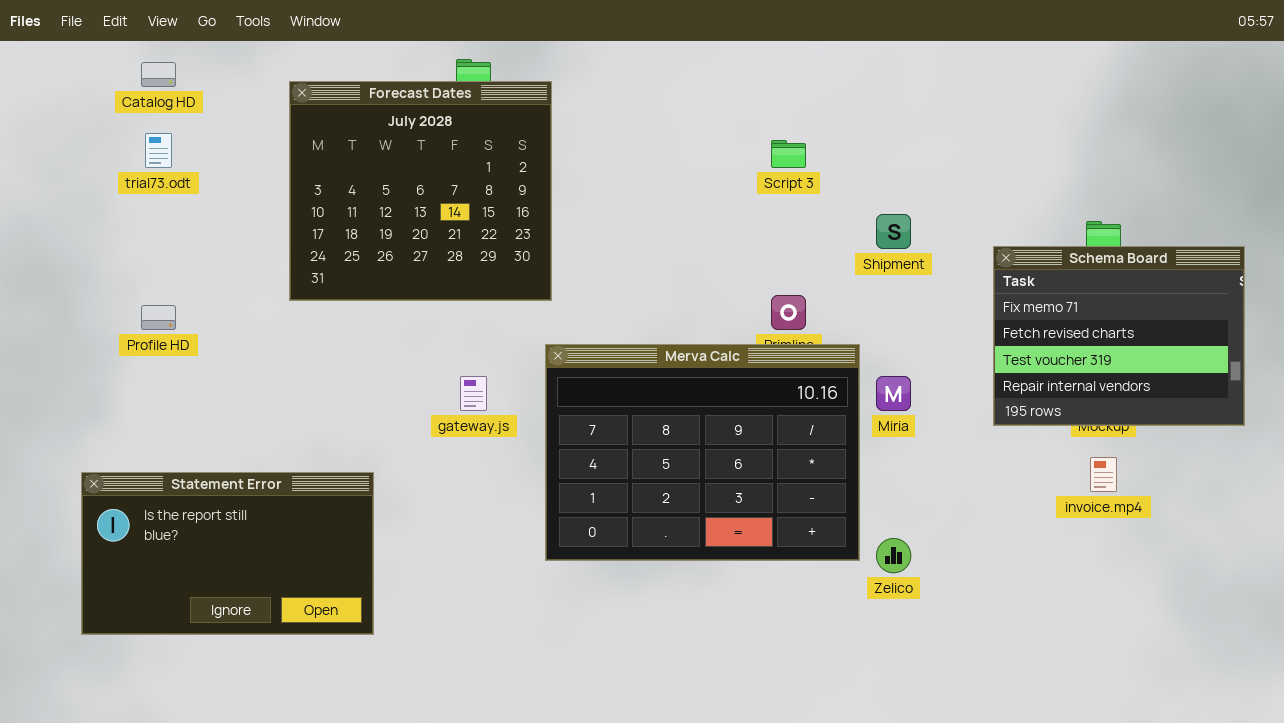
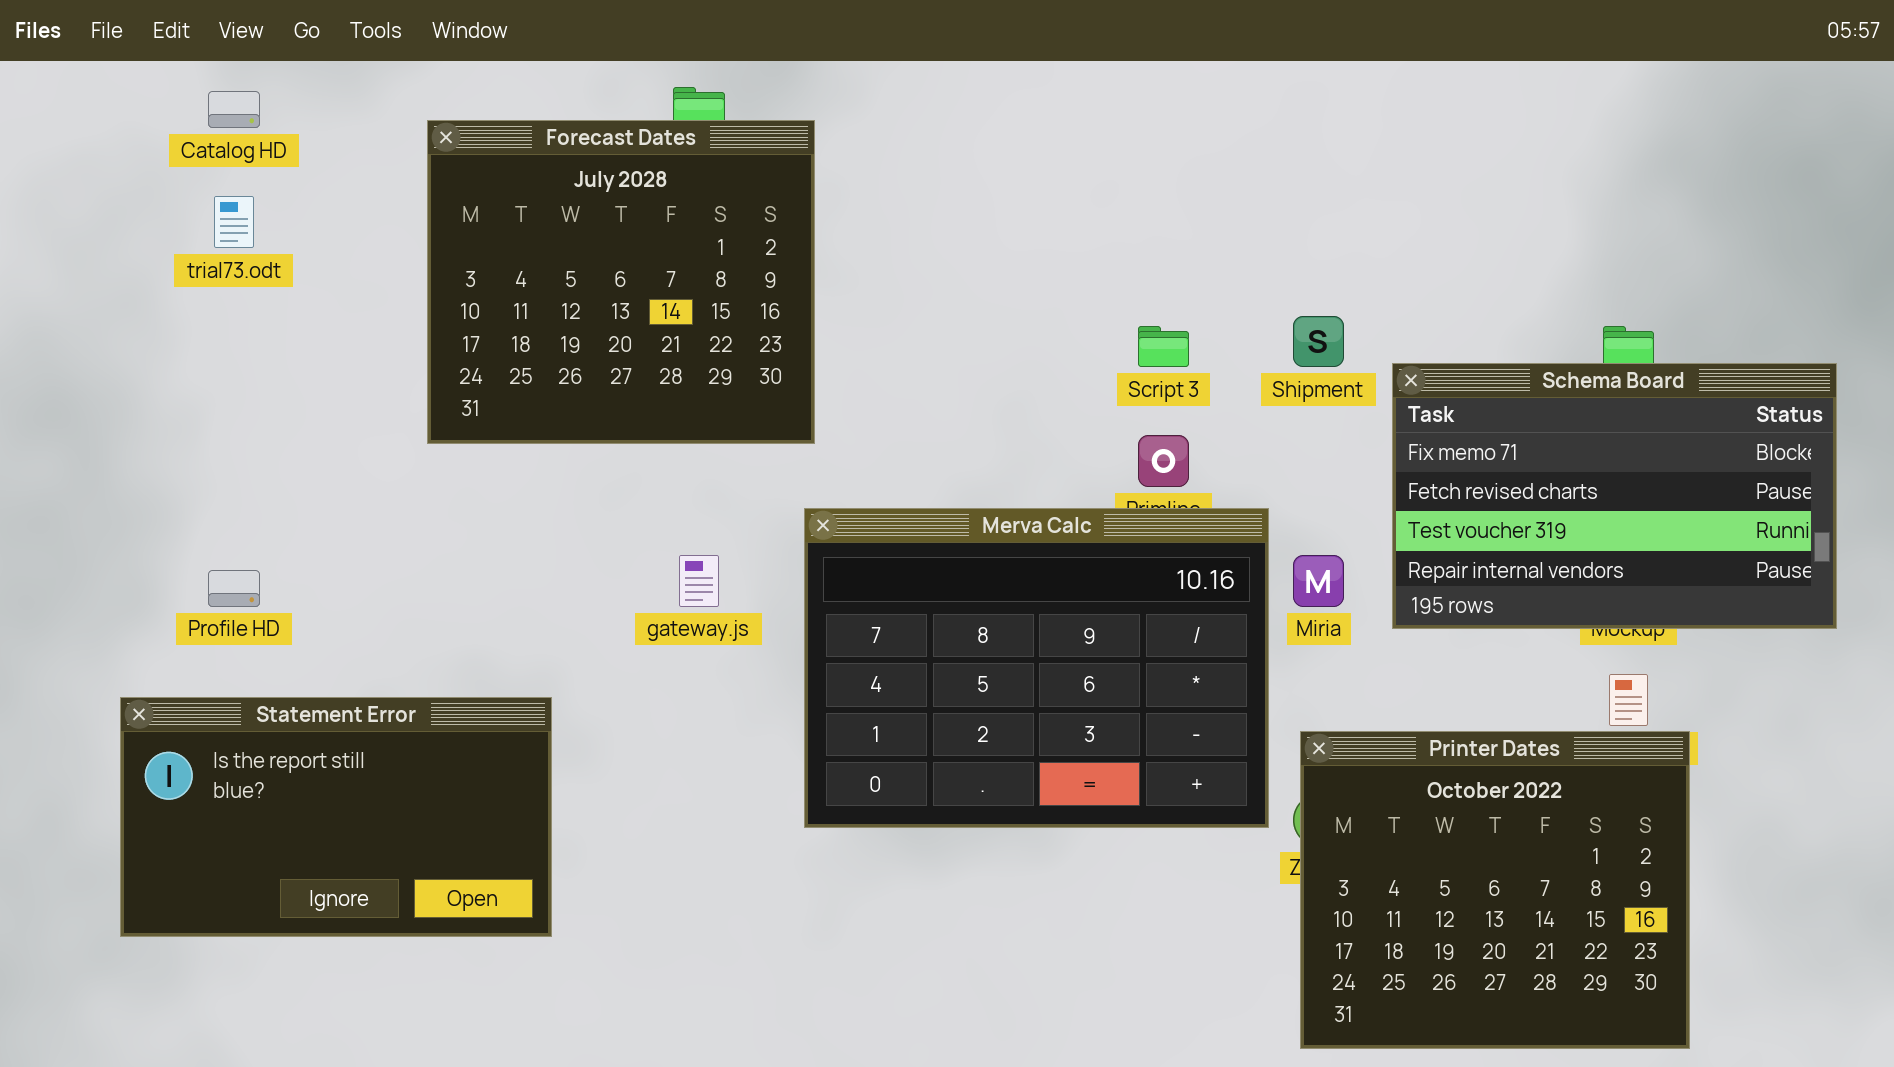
Script 3: [771,140,806,168] -> [1138,326,1189,367], moved
Schema Board: [993,246,1245,426] -> [1392,363,1837,629], resized
Profile HD: [141,305,176,330] -> [208,570,260,607], moved
Printer Dates: none -> [1300,731,1690,1049], opened

